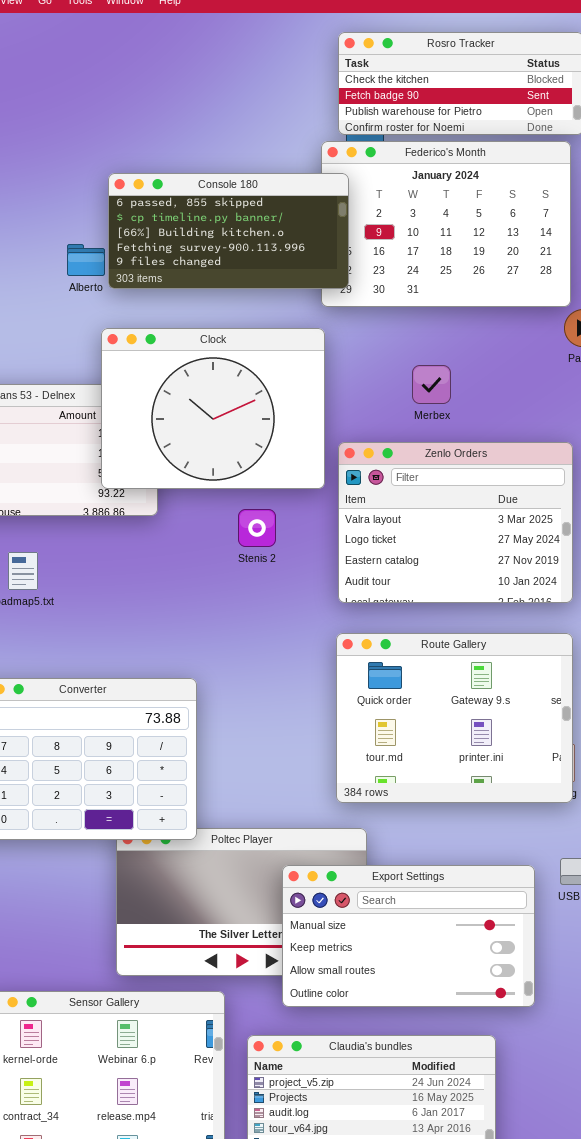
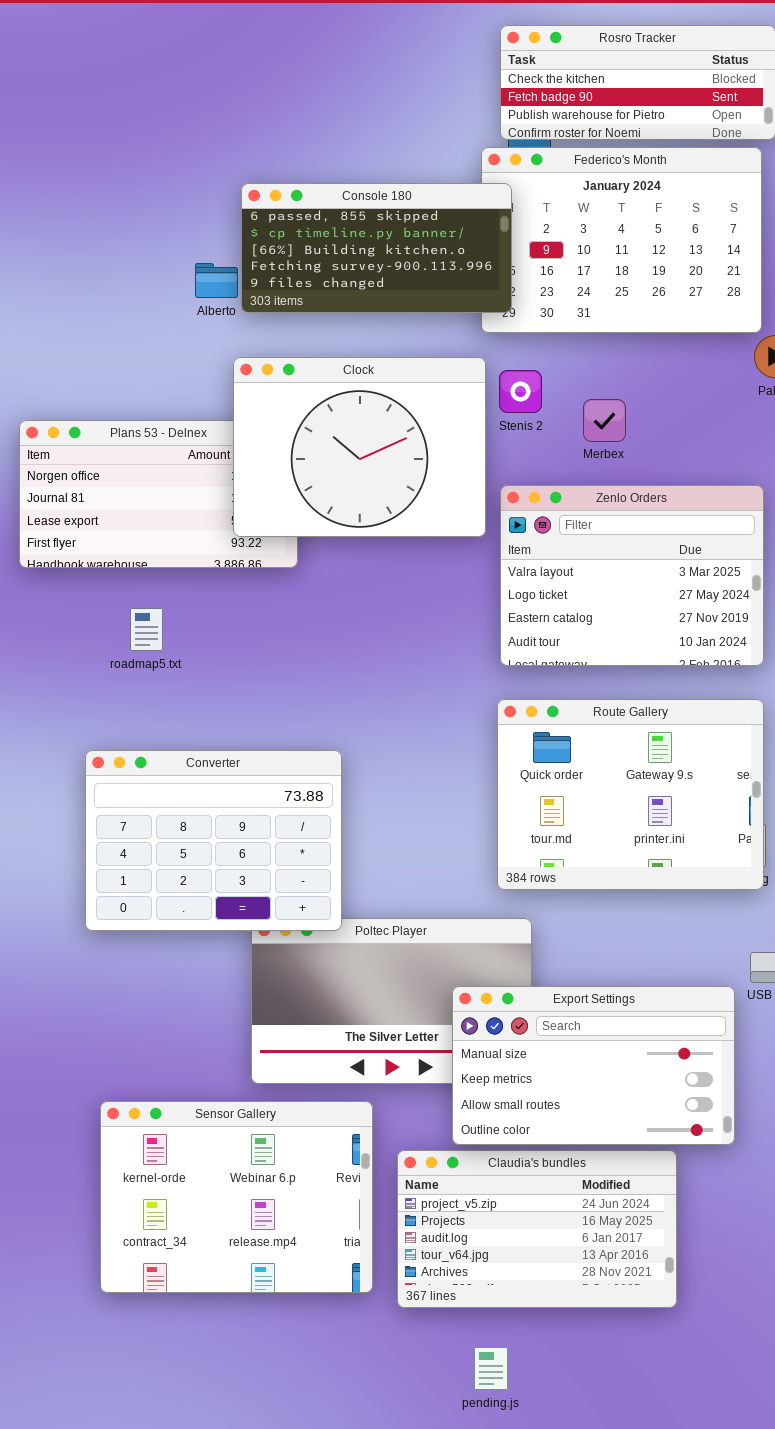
Stenis 2: [238,509,276,547] -> [499,370,542,413], moved
Export Settings: [282,865,535,1007] -> [452,986,735,1145], moved

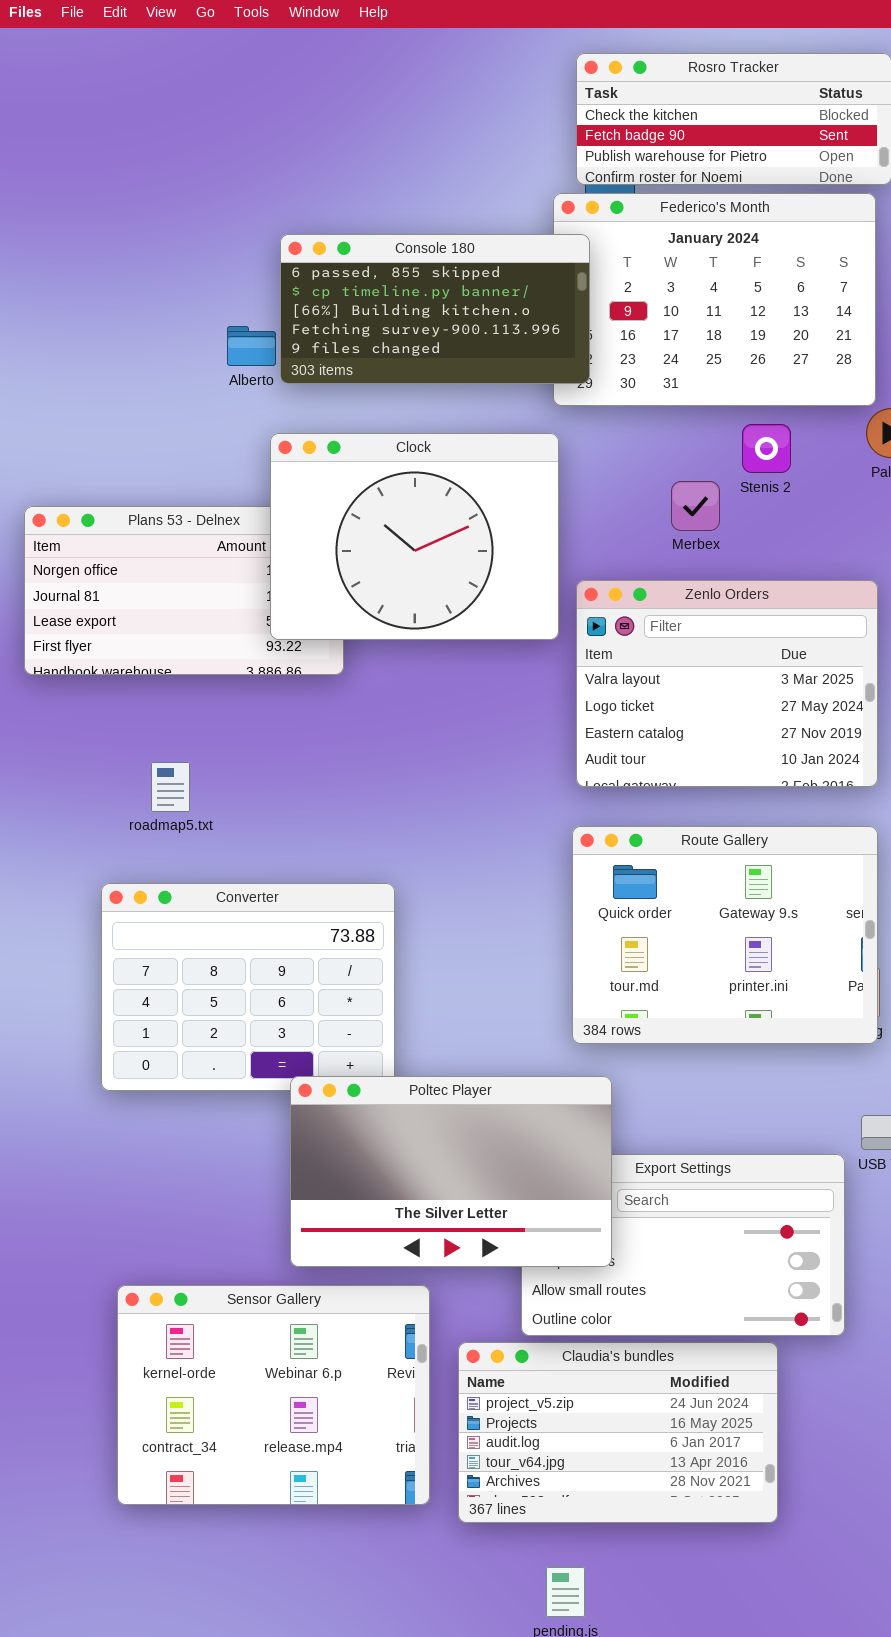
Stenis 2: [499,370,542,413] -> [742,424,791,473], moved
roadmap5.txt: [130,608,163,651] -> [151,762,190,812], moved
Poltec Player: [251,918,532,1084] -> [290,1076,612,1267], raised

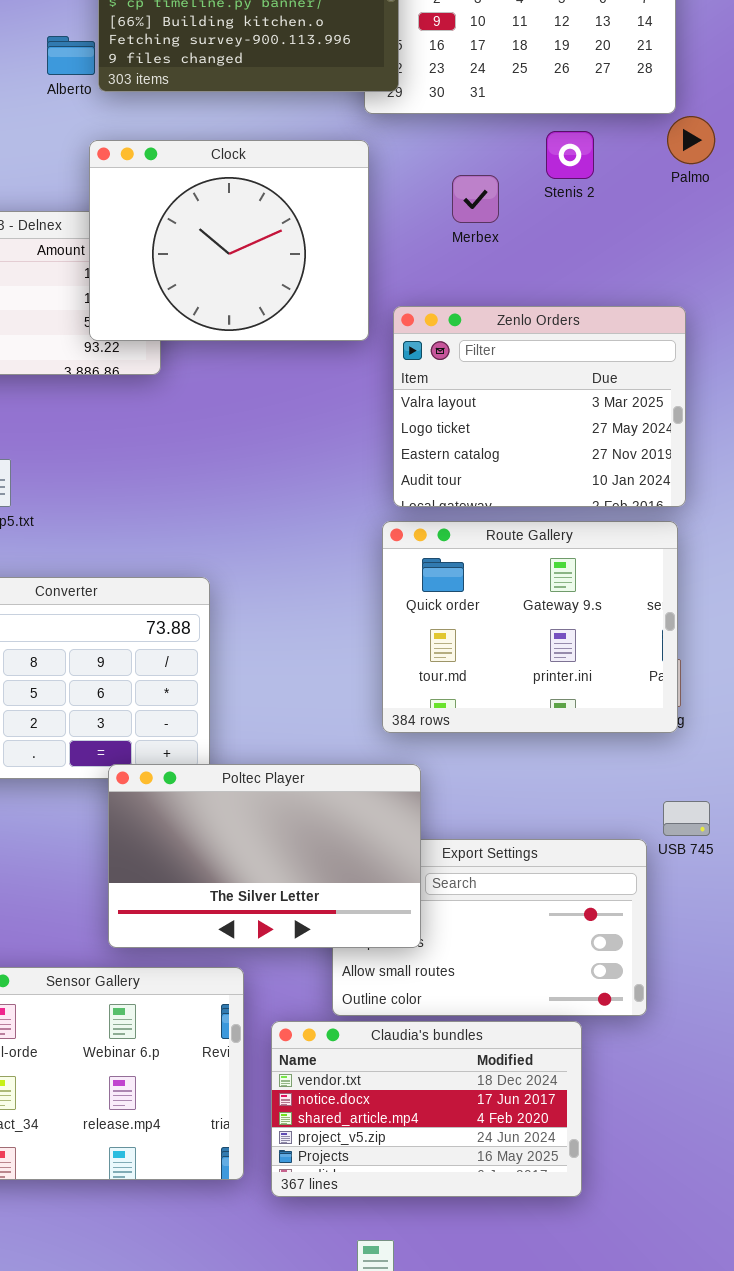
Merbex: [671,481,720,531] -> [452,175,499,223], moved
Zenlo Orders: [576,580,878,787] -> [393,306,686,507], moved
Claudia's bundles: [458,1342,778,1523] -> [271,1021,582,1197], scrolled up 3 rows

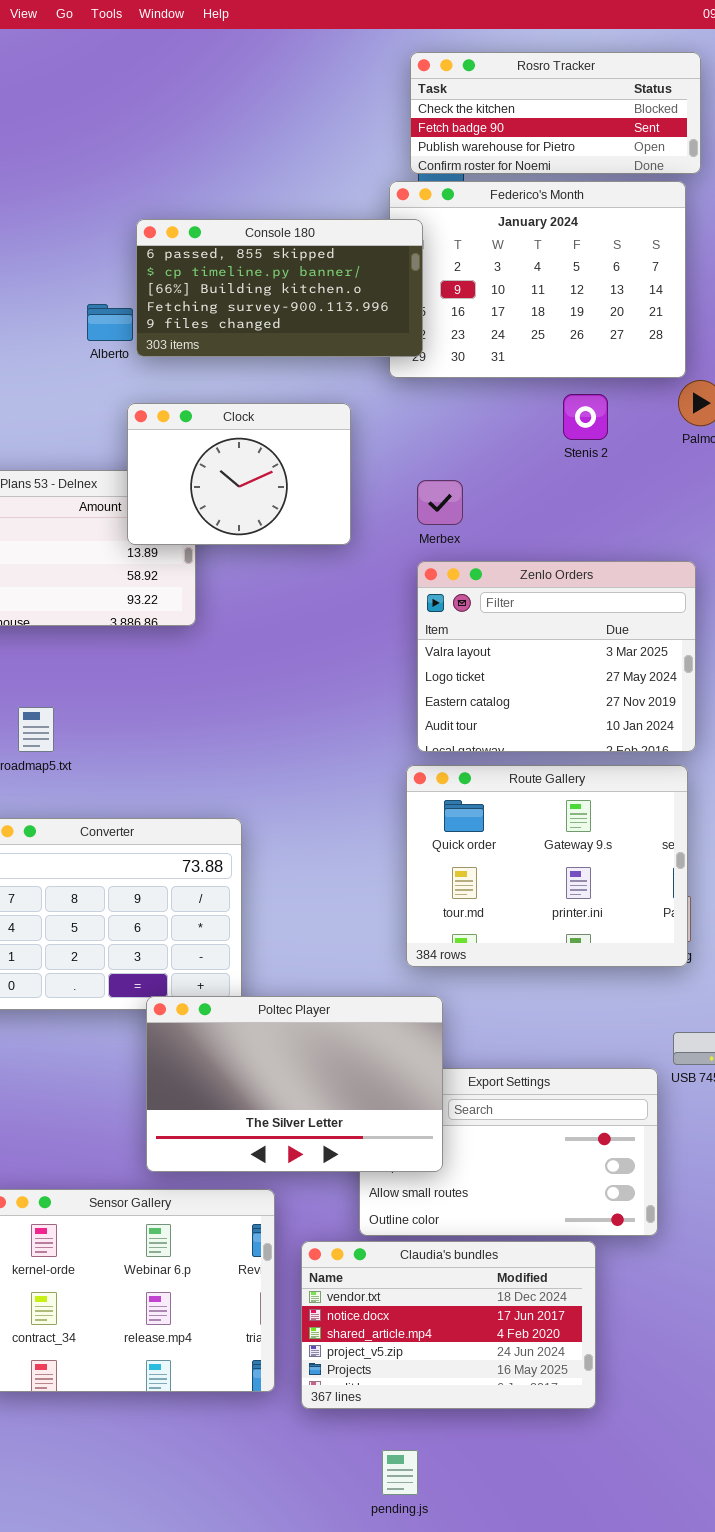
Clock: [89,140,369,341] -> [127,403,351,545], resized
Merbex: [452,175,499,223] -> [417,480,463,525], moved

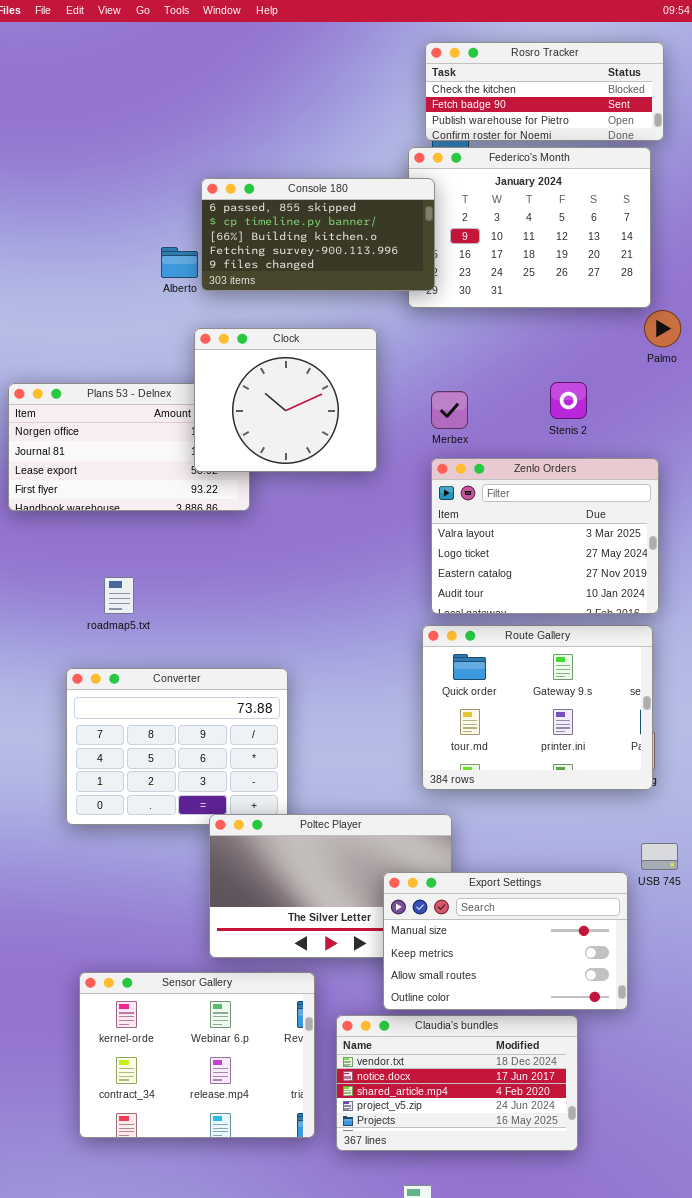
Stenis 2: [563,394,608,440] -> [550,382,587,419], moved
Clock: [127,403,351,545] -> [194,328,377,472], resized
Export Settings: [359,1068,658,1236] -> [383,872,628,1010], raised

